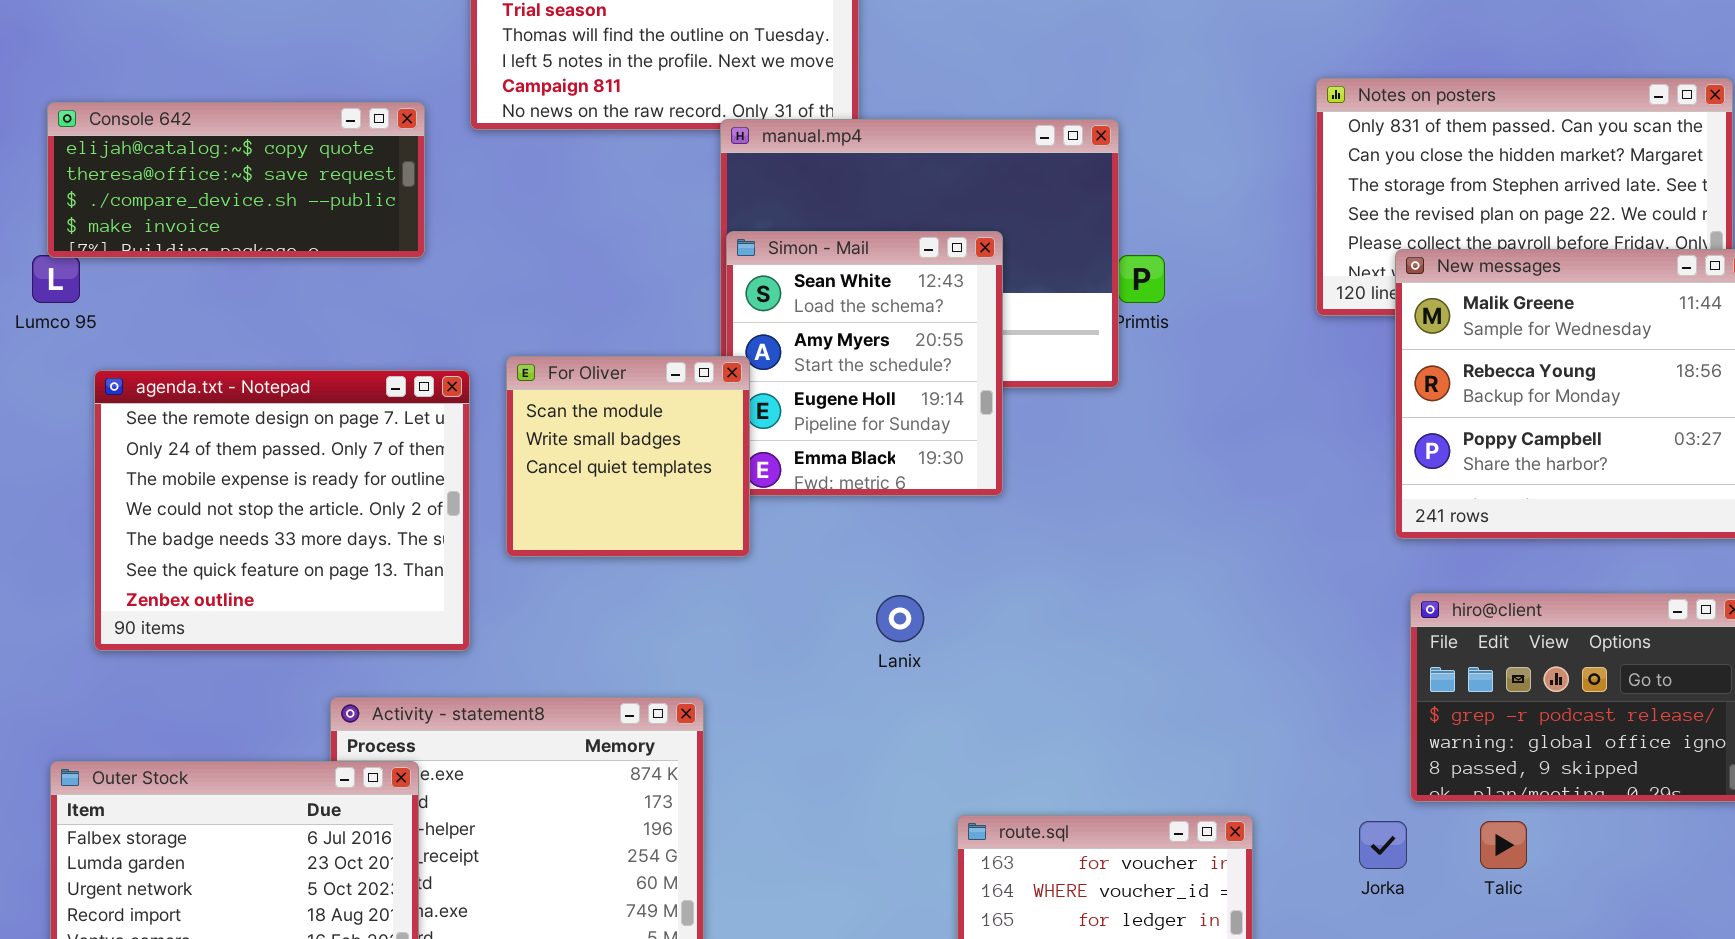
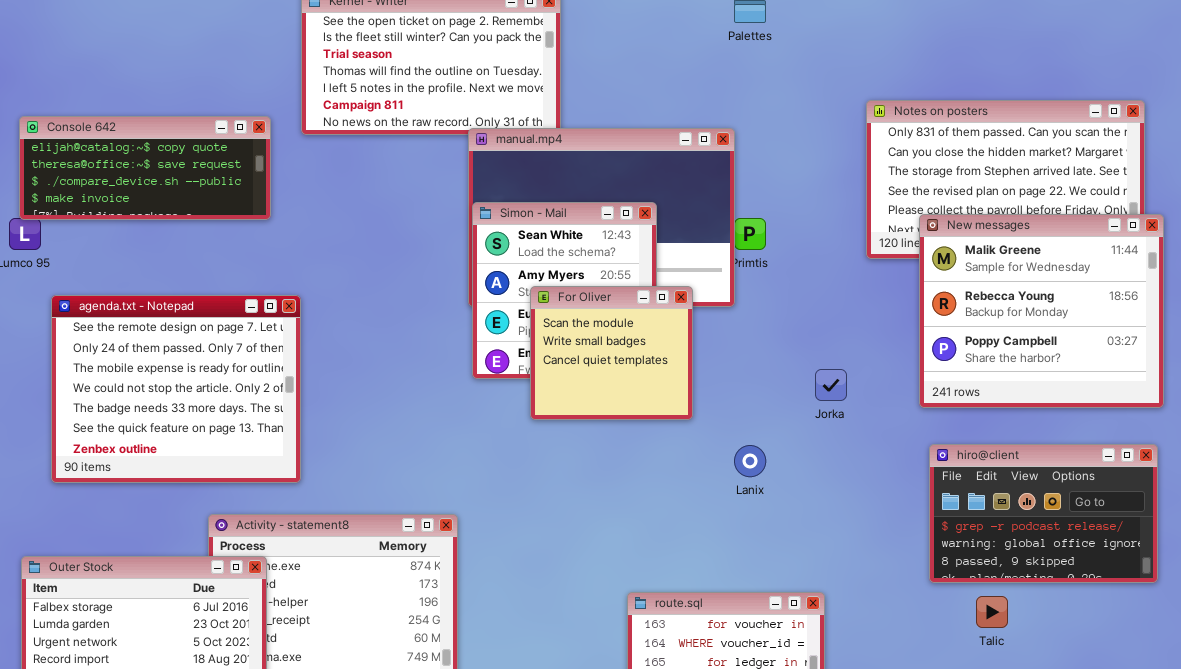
For Oliver: [506,356,750,557] -> [530,286,693,420], moved
Lanix: [876,595,924,642] -> [734,445,766,477], moved
Jorka: [1359,821,1407,869] -> [815,369,847,401], moved

